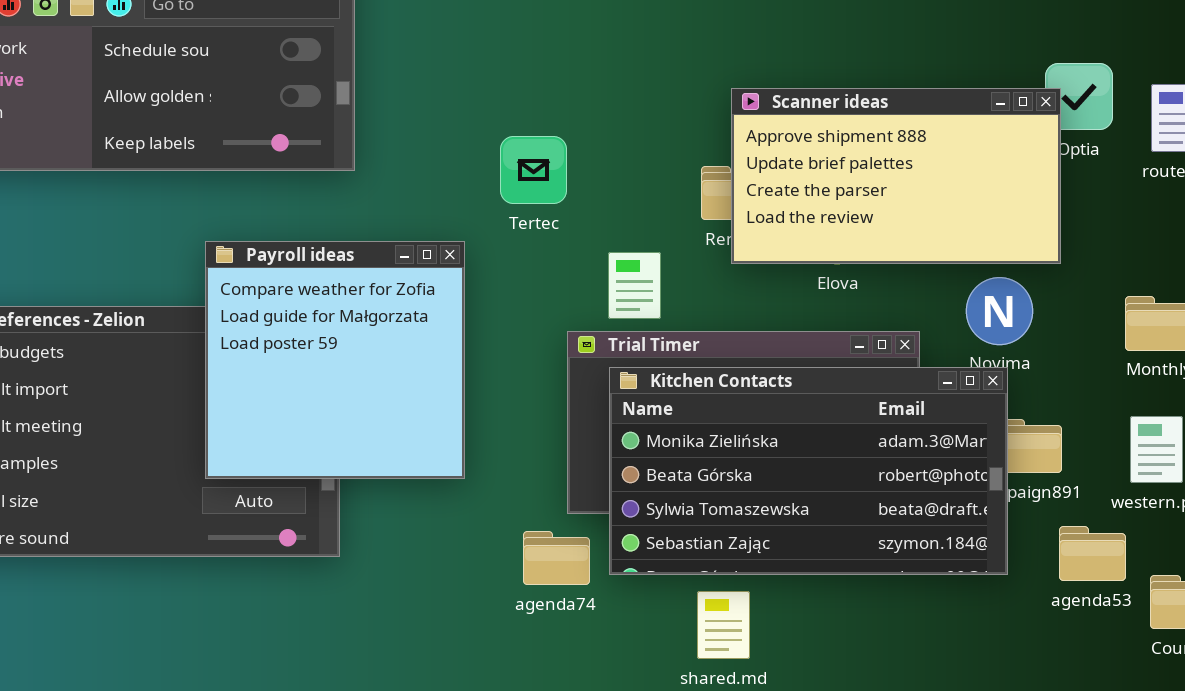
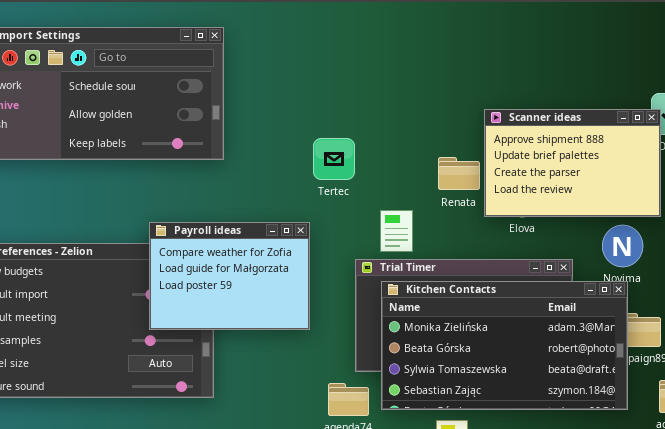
Scanner ideas: [731,88,1061,264] -> [484,109,661,217], resized
Payroll ideas: [205,241,465,479] -> [149,222,310,330], moved, resized

